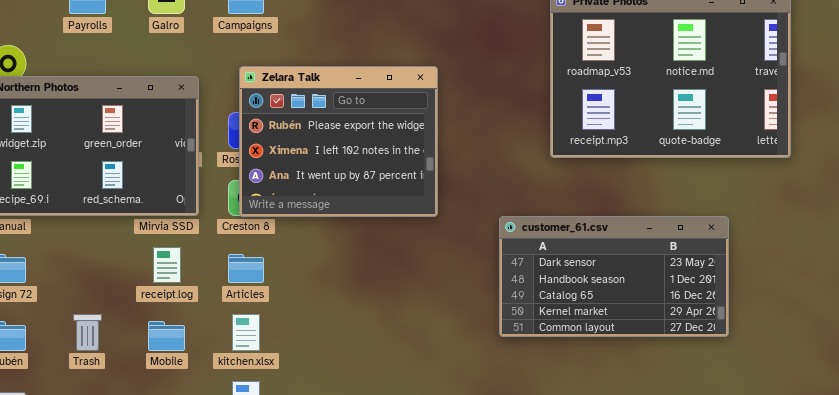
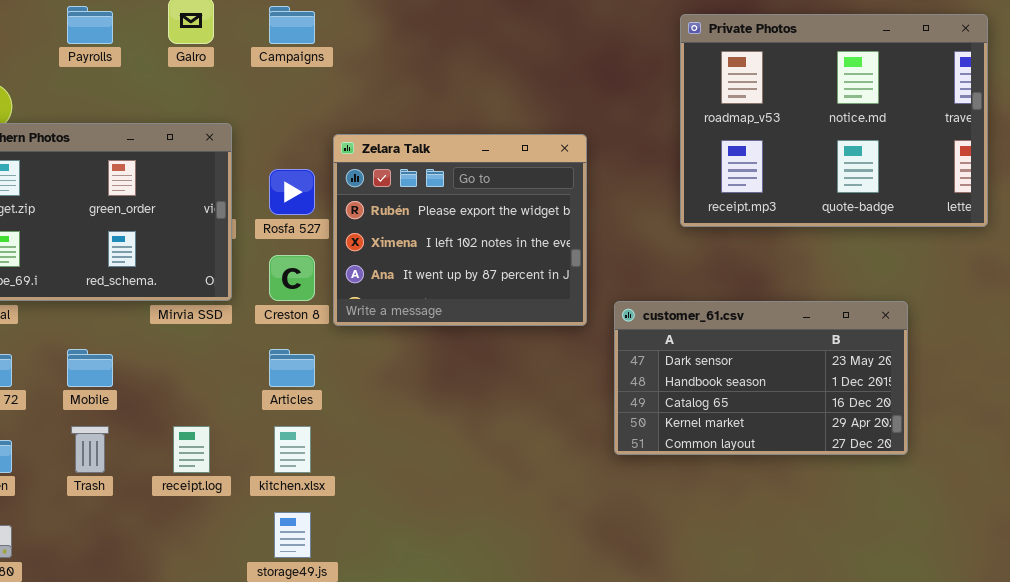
Zelara Talk: [239,66,438,217] -> [333,134,587,326], moved
receipt.log: [153,247,181,283] -> [173,426,210,473], moved
Mobile: [148,321,185,351] -> [67,349,113,387], moved

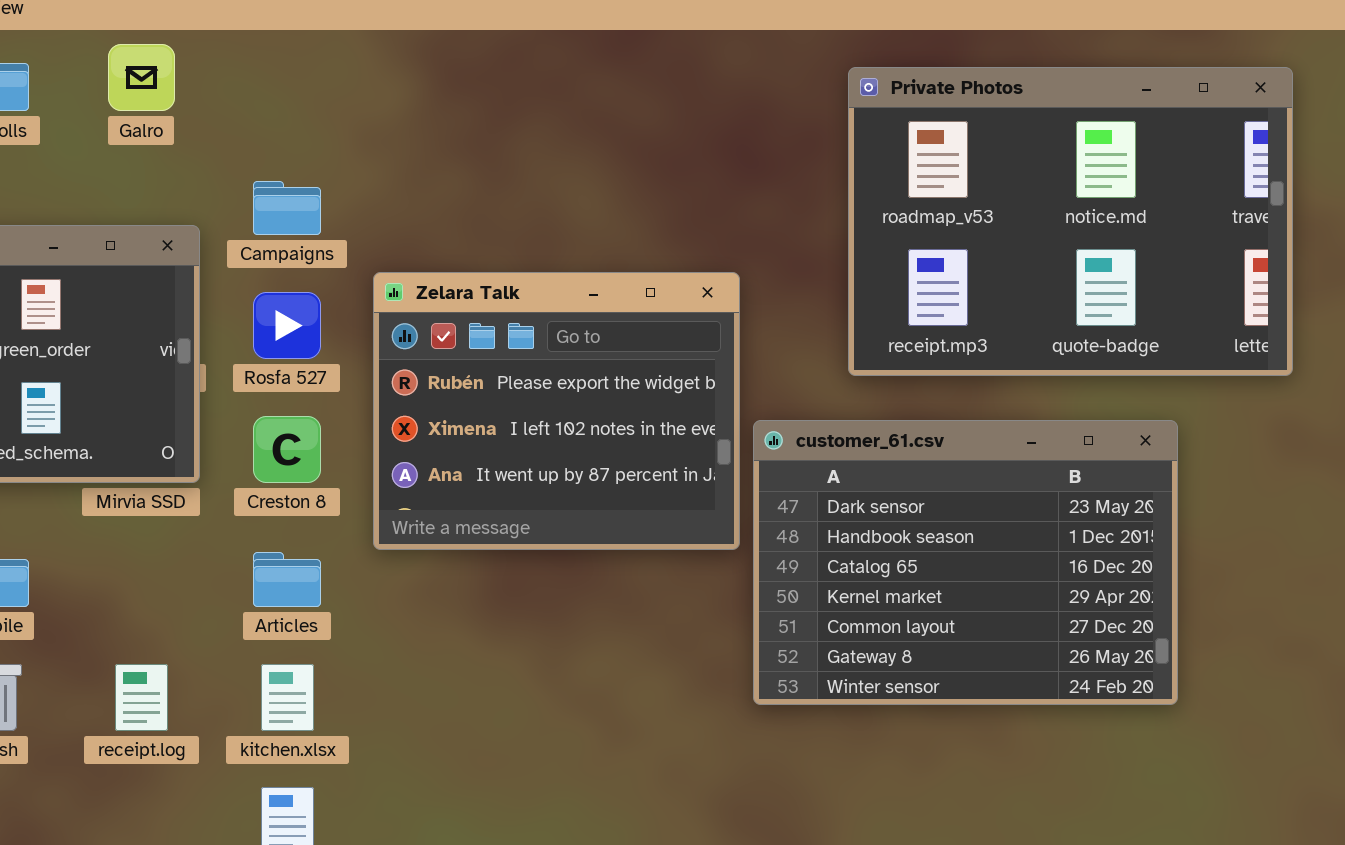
Campaigns: [269,6,315,44] -> [253,181,321,235], moved
Zelara Talk: [333,134,587,326] -> [373,272,740,550], moved
customer_61.csv: [614,301,908,455] -> [753,420,1178,705], resized

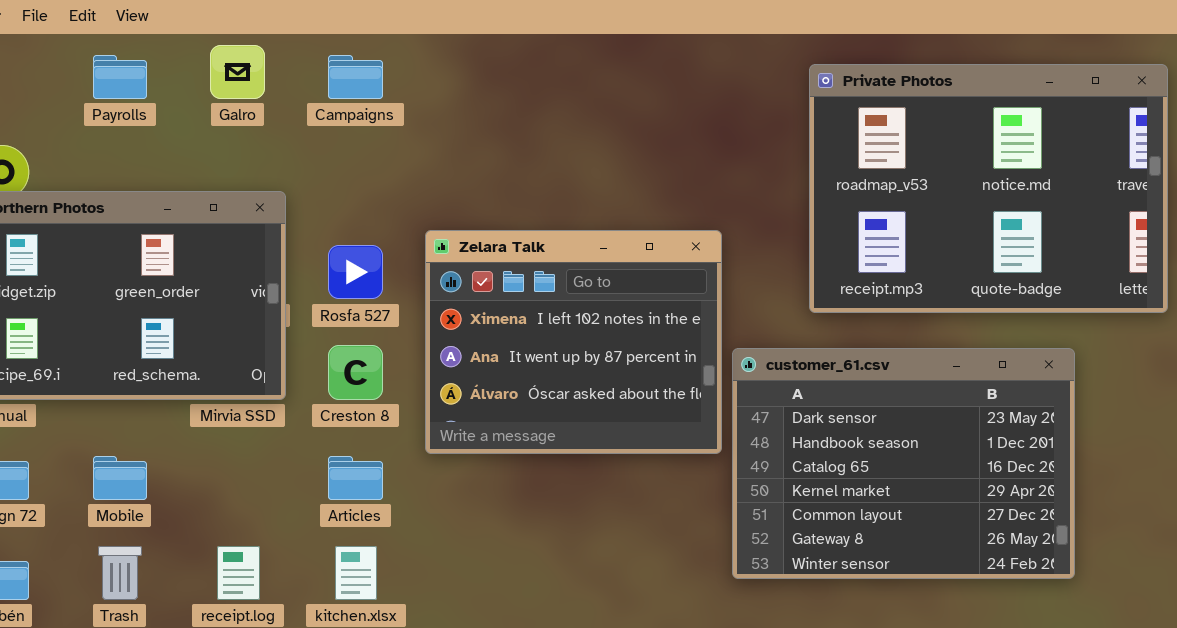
Campaigns: [253,181,321,235] -> [328,55,383,99], moved
Zelara Talk: [373,272,740,550] -> [425,230,722,454], scrolled down 1 row

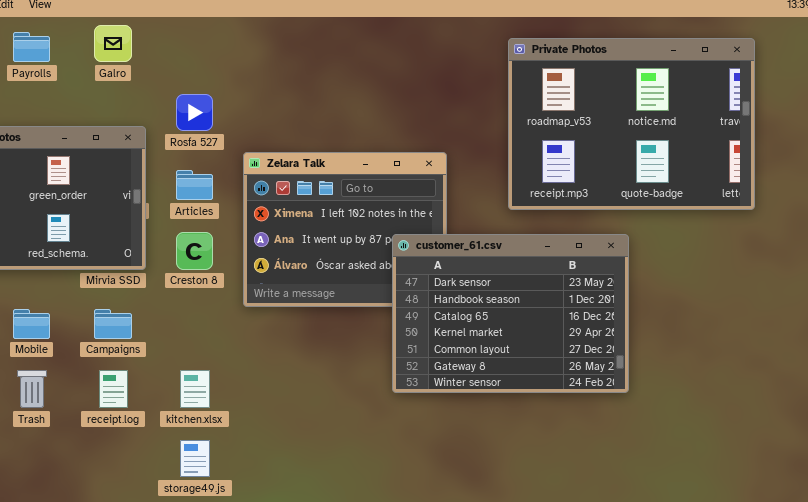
Campaigns: [328,55,383,99] -> [94,309,132,339], moved
Rosfa 527: [328,245,383,299] -> [176,94,213,131], moved
customer_61.csv: [732,348,1075,579] -> [392,234,629,393], moved
Articles: [328,456,383,500] -> [176,170,213,200], moved

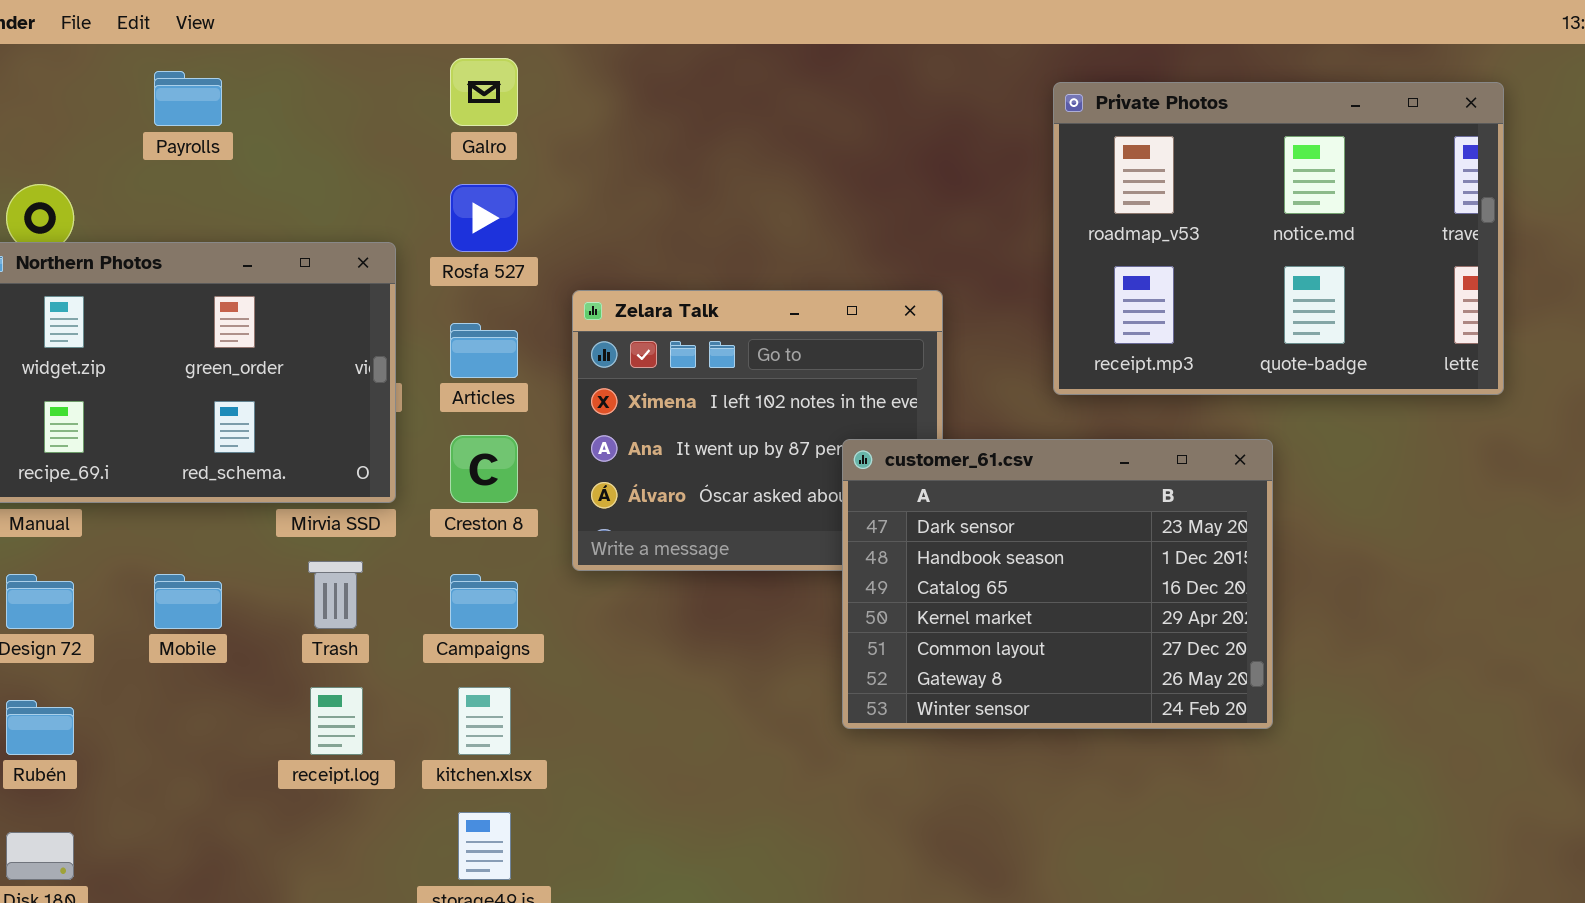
Galro: [94,25,132,62] -> [450,58,518,126], moved
Campaigns: [94,309,132,339] -> [450,574,518,629], moved
Trash: [17,370,47,408] -> [308,561,363,629], moved

